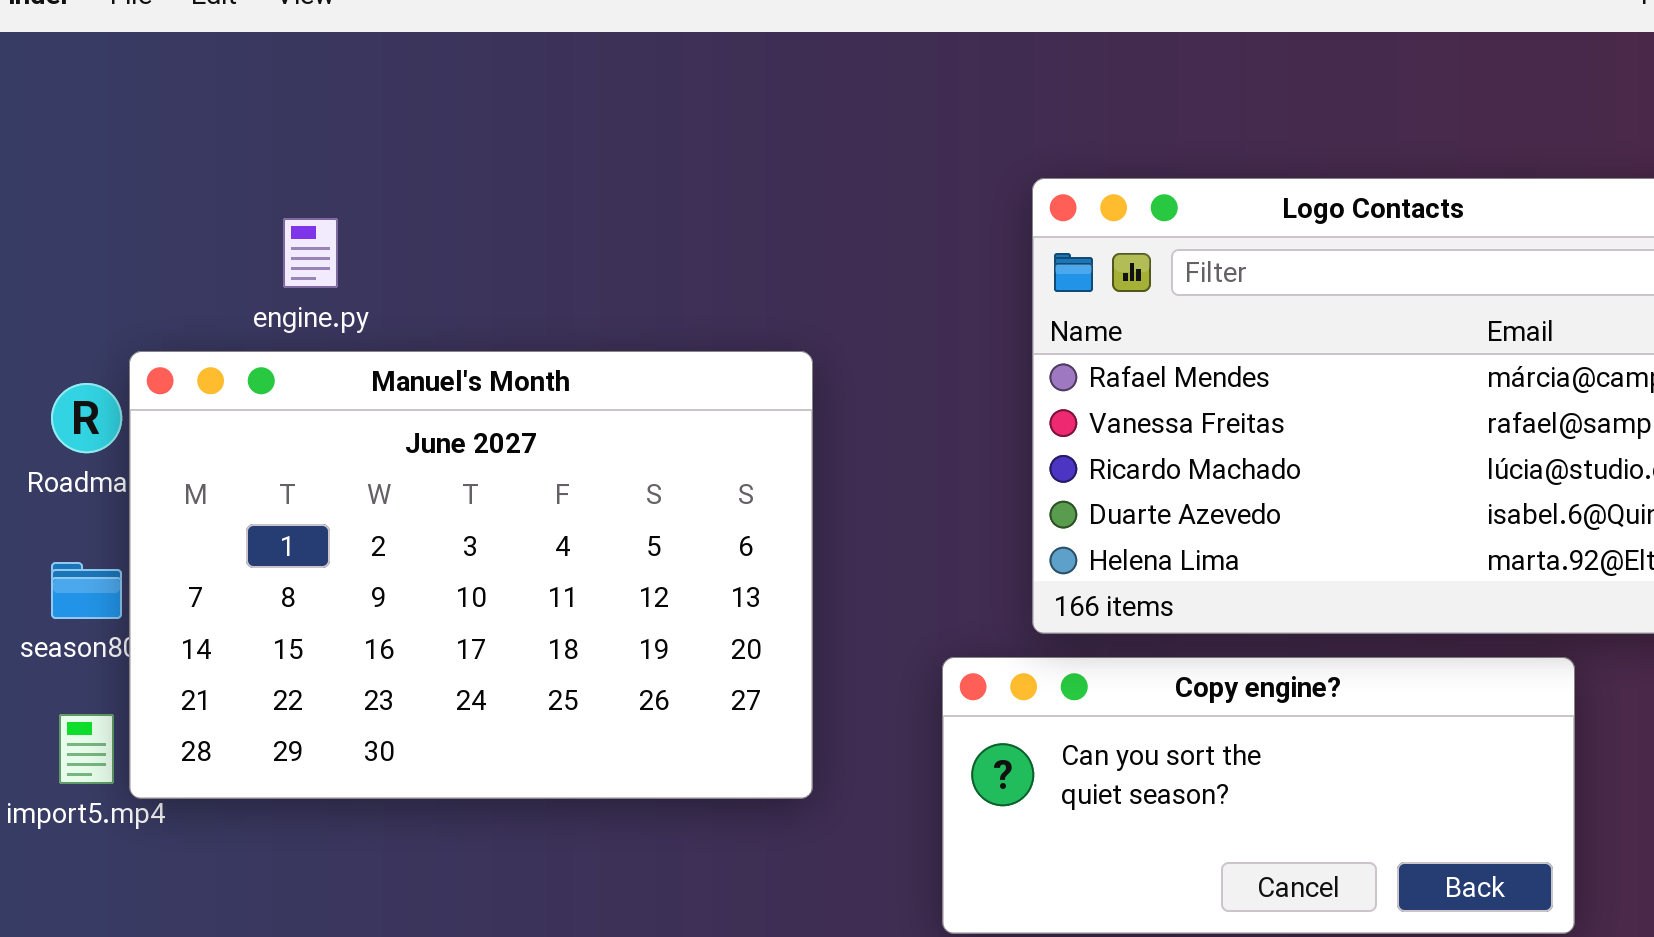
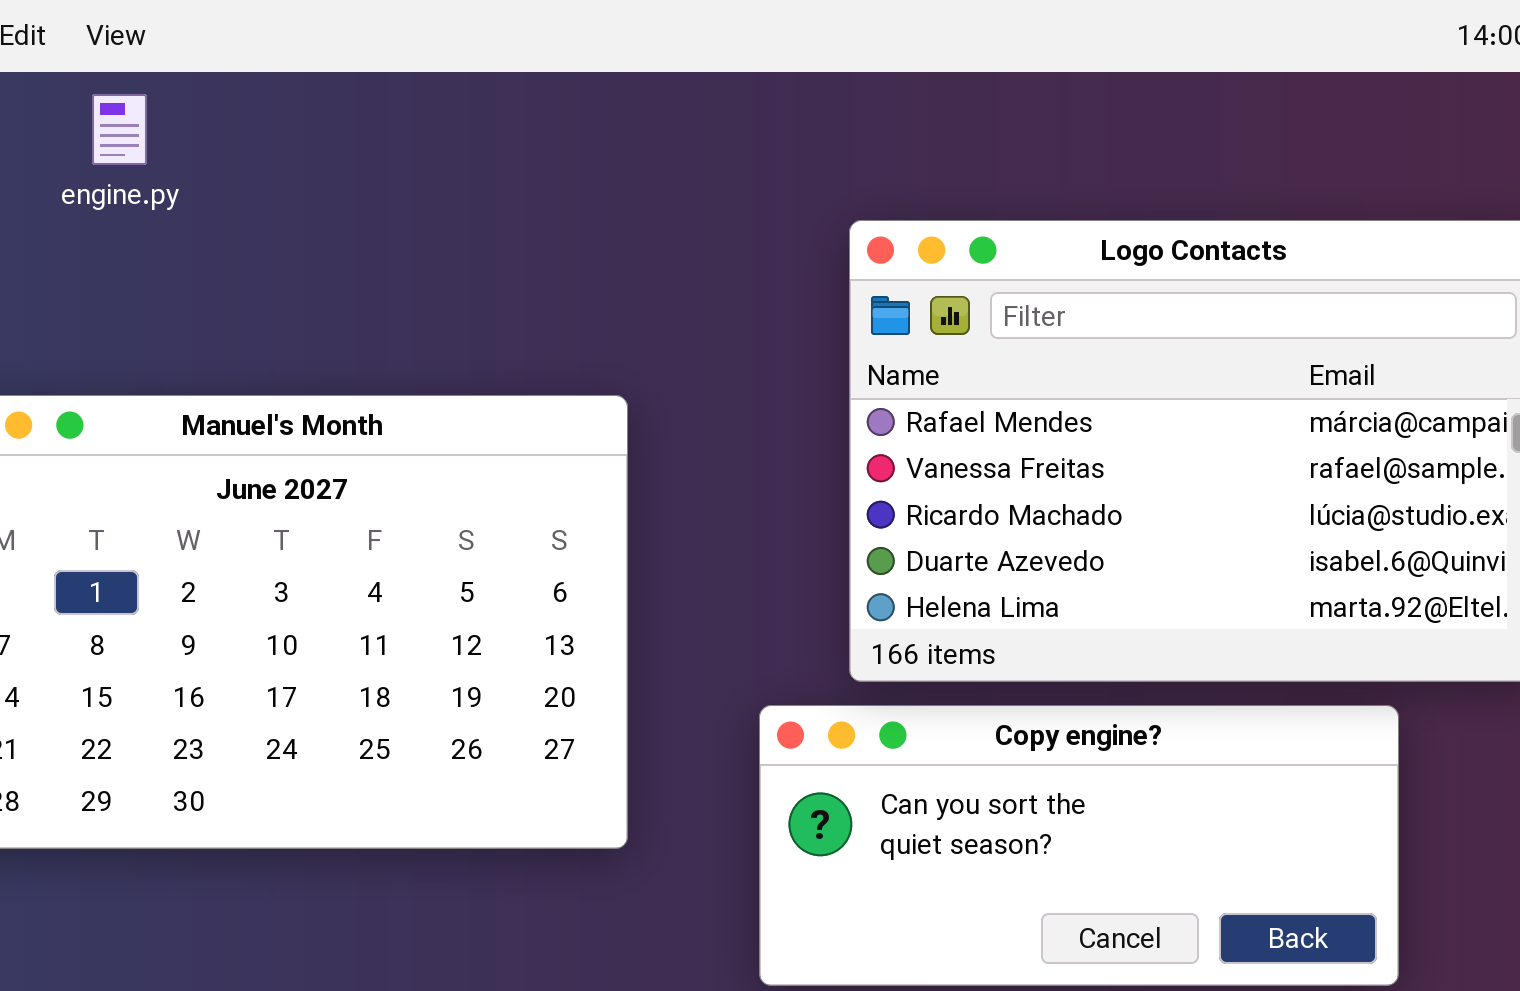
engine.py: [283,218,338,288] -> [92,94,147,165], moved

